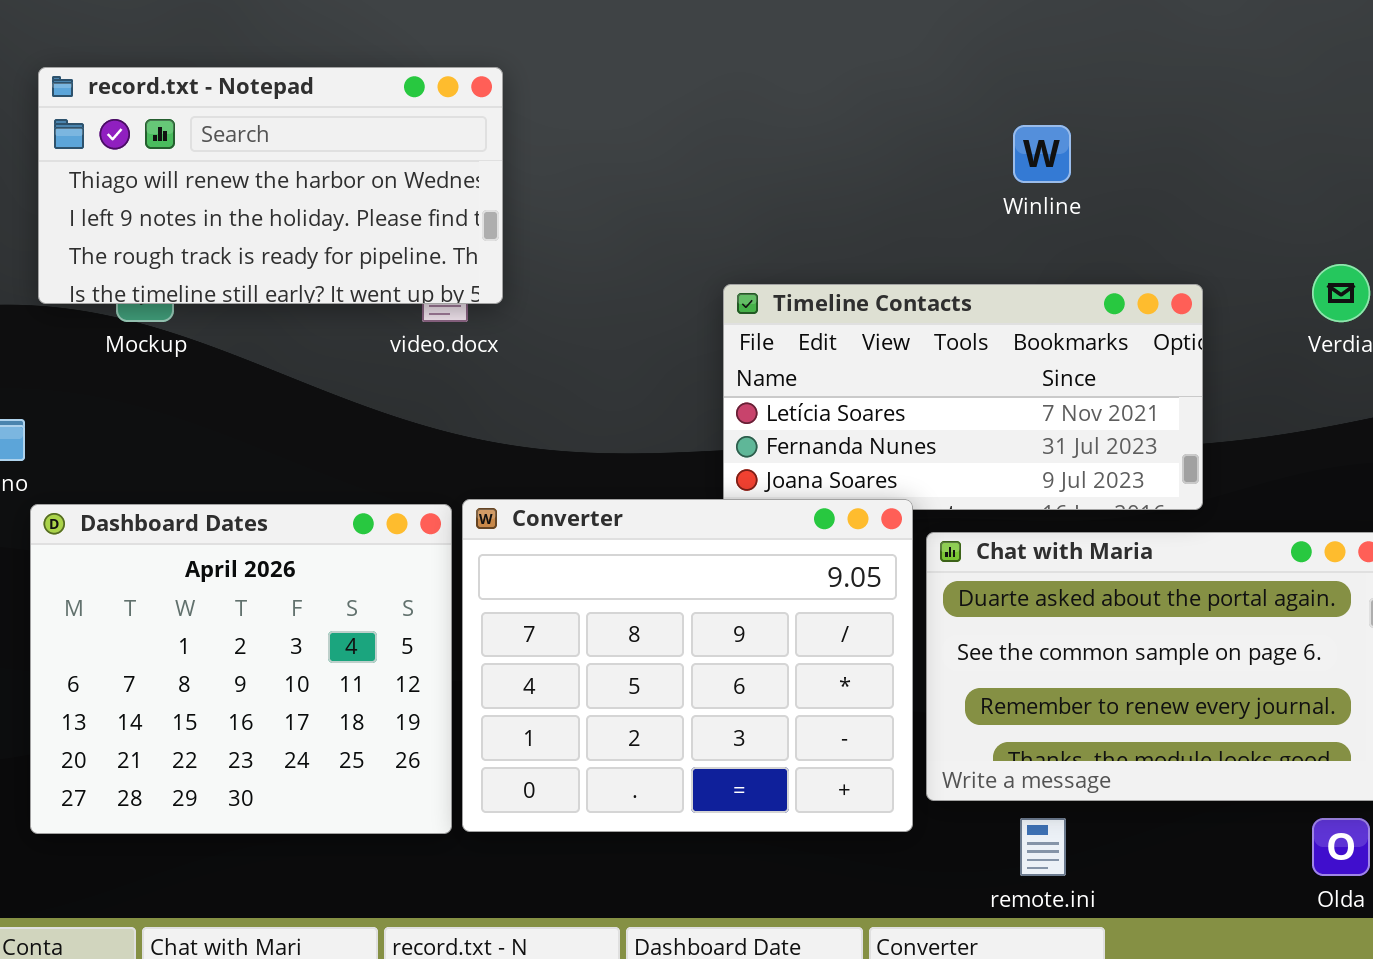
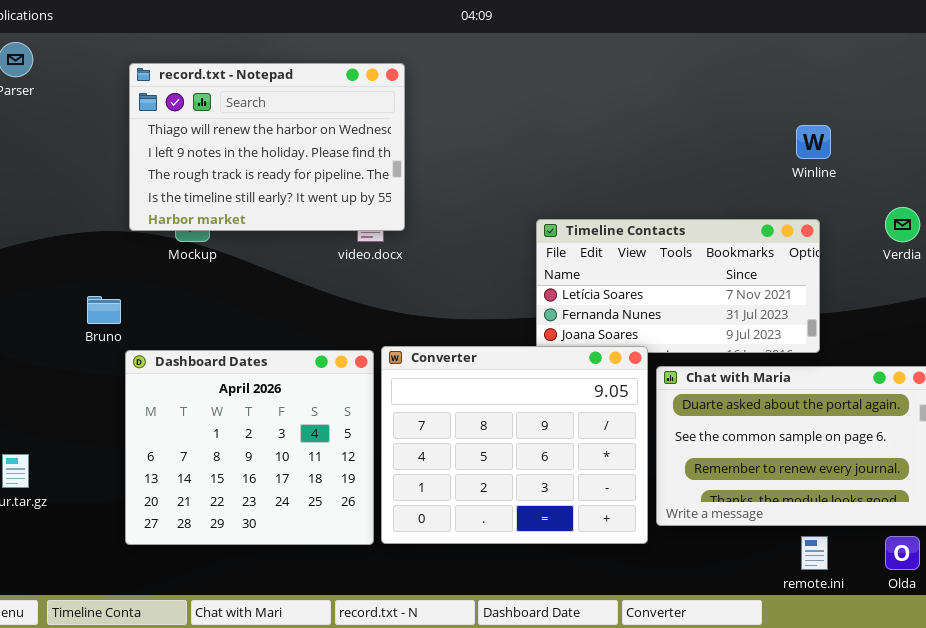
record.txt - Notepad: [38,67,503,304] -> [129,63,405,231], resized
Winline: [1013,125,1071,183] -> [796,125,831,159], moved
remote.ini: [1020,818,1066,876] -> [801,536,828,570], moved

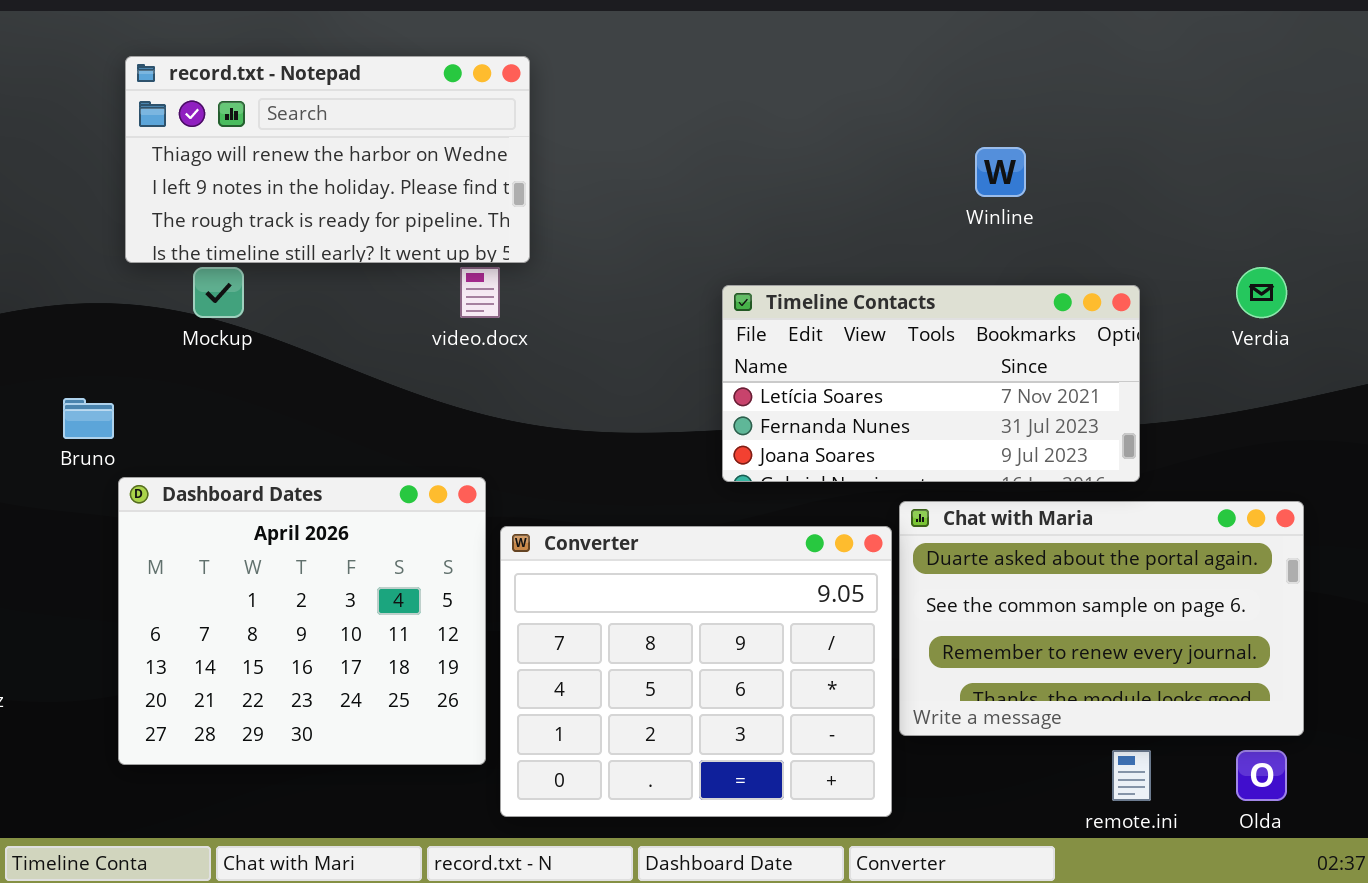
record.txt - Notepad: [129,63,405,231] -> [125,56,530,263], resized
Winline: [796,125,831,159] -> [975,147,1026,197], moved
Converter: [381,346,648,544] -> [500,526,892,817], moved

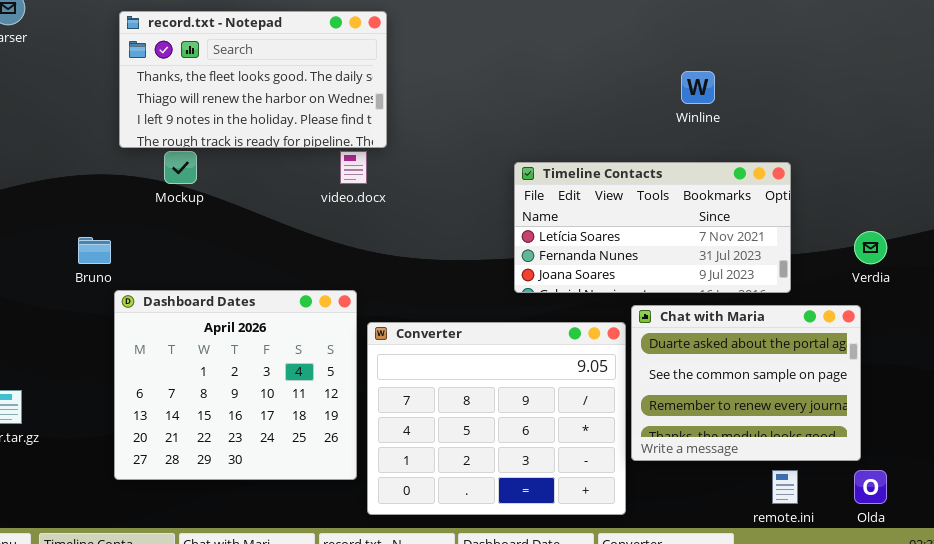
record.txt - Notepad: [125,56,530,263] -> [119,11,387,148], scrolled up 1 row
Verdia: [1236,267,1287,318] -> [854,231,887,264], moved
Chat with Maria: [899,501,1304,736] -> [631,305,861,461], resized

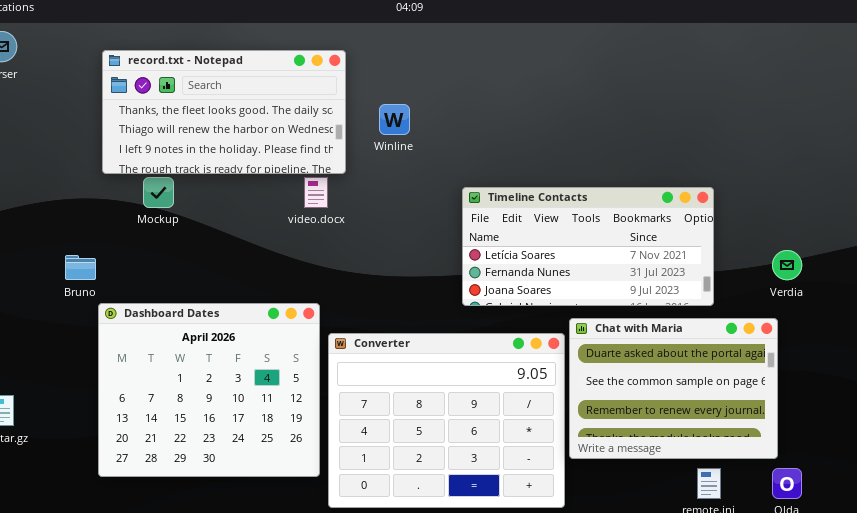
Winline: [681,71,715,104] -> [379,104,410,135], moved

